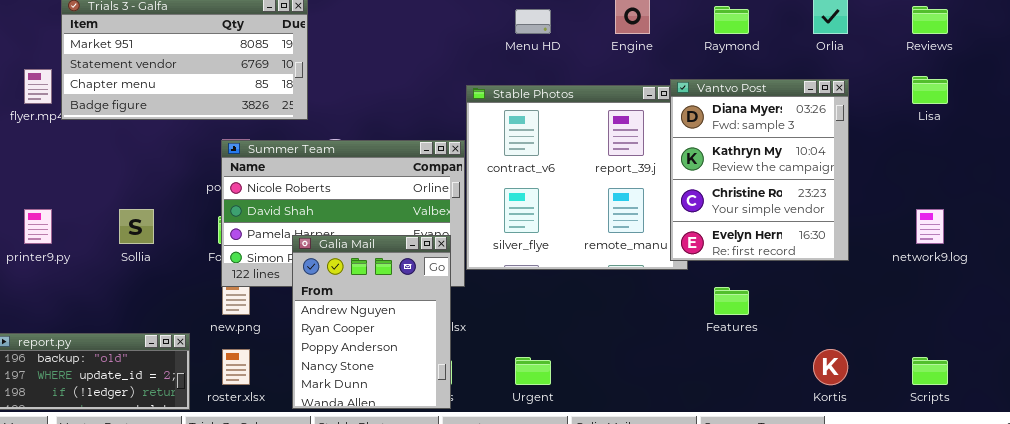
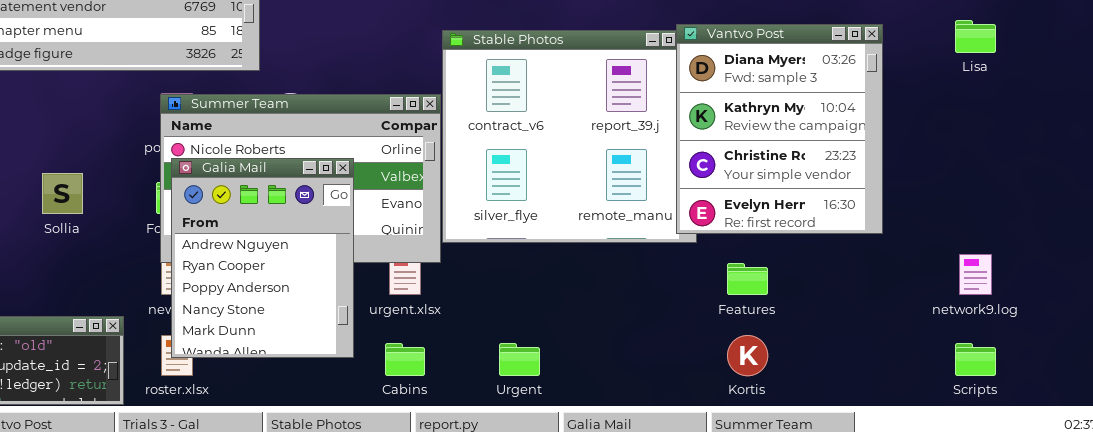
network9.log: [916,209,944,244] -> [959,254,992,295], moved
Galia Mail: [292,235,451,409] -> [171,158,354,358], moved
Kortis: [813,349,848,385] -> [727,335,768,376], moved

